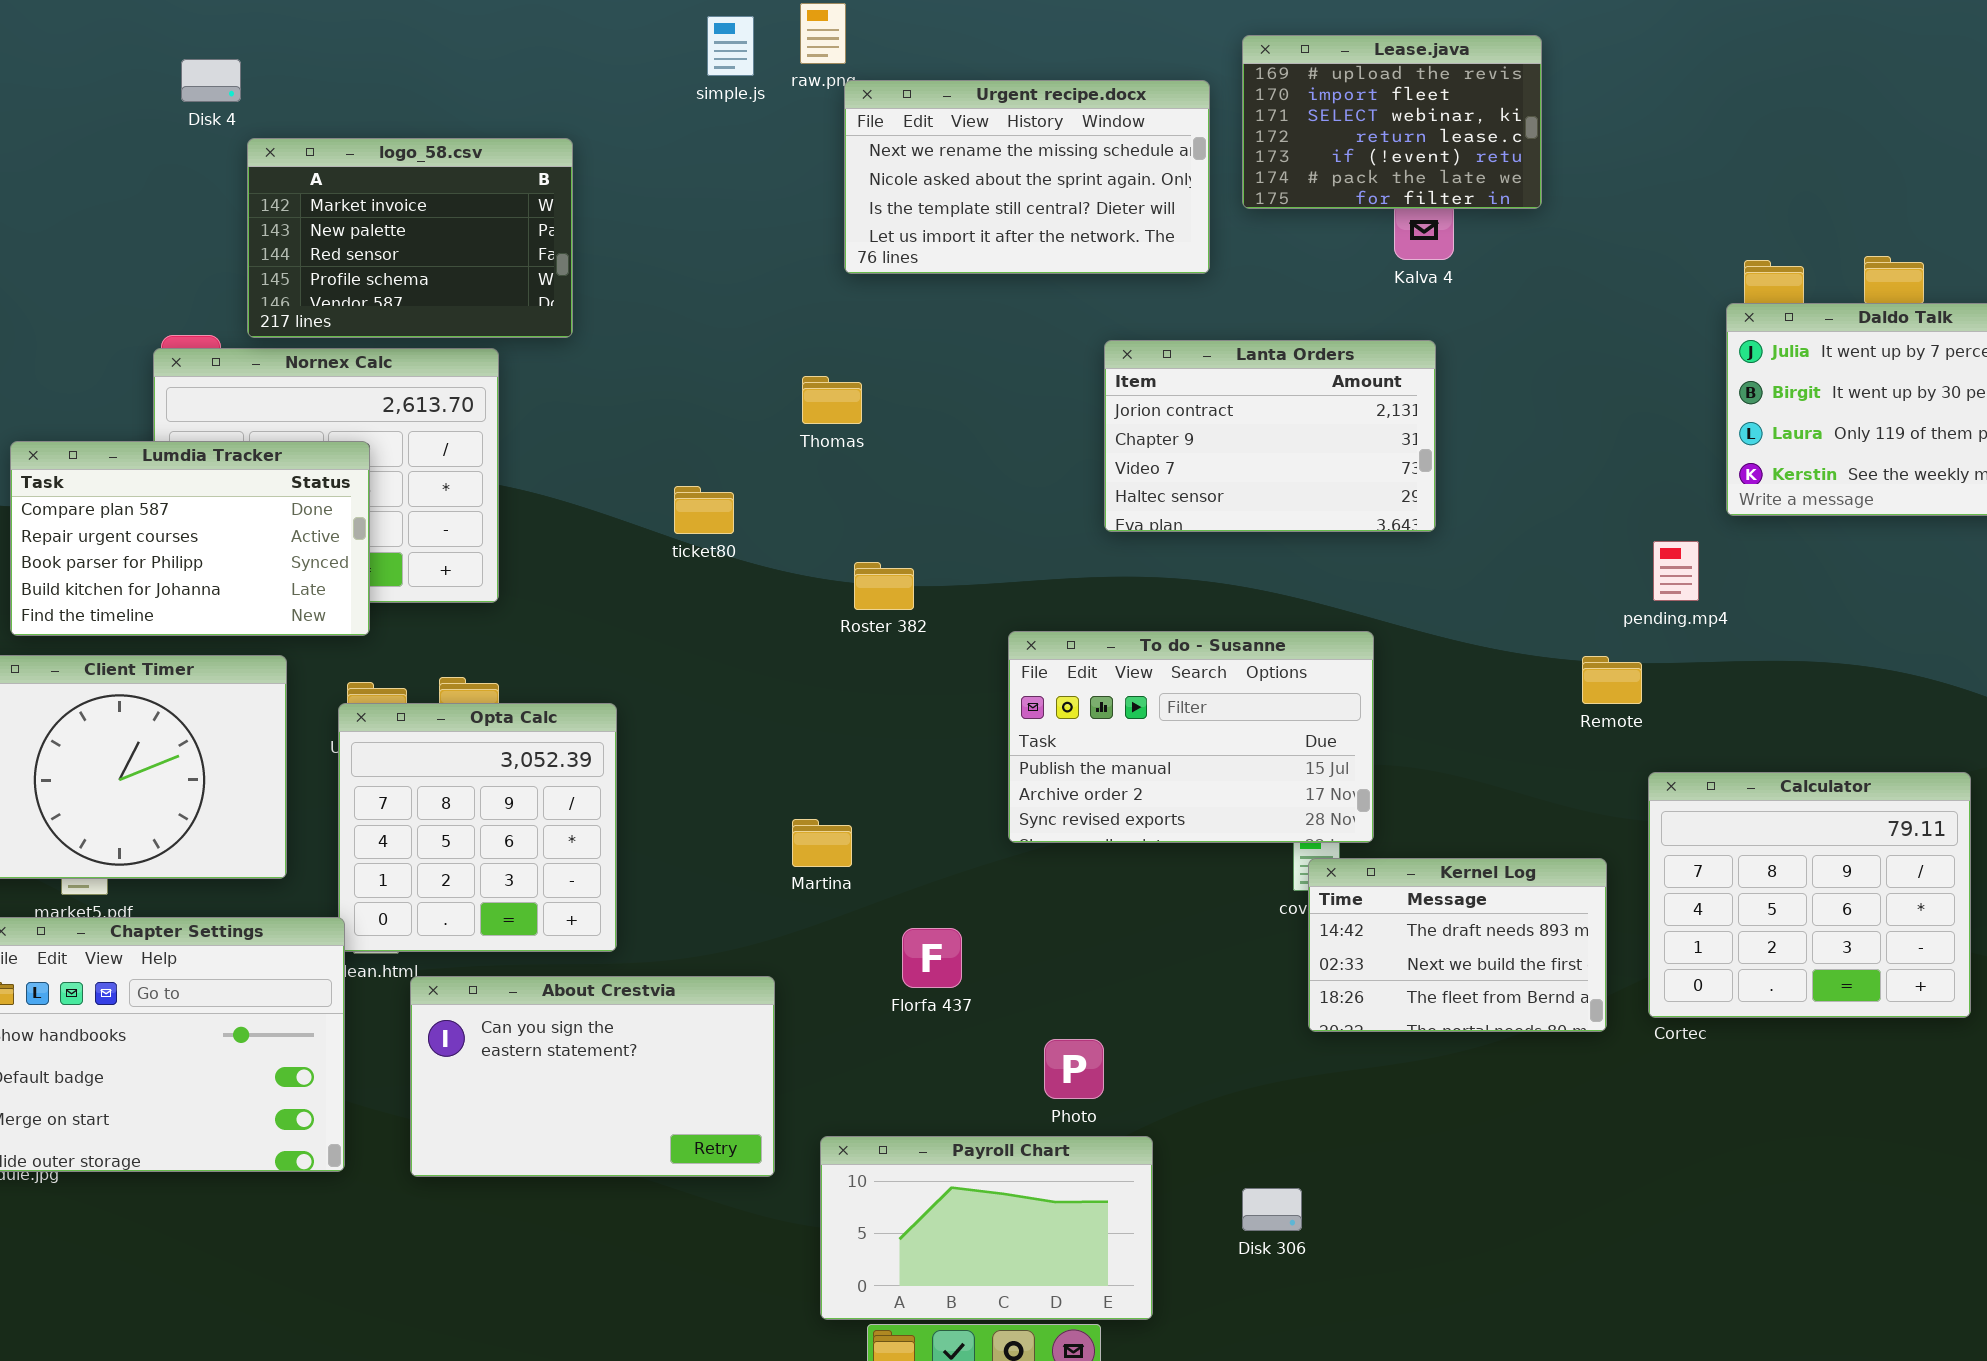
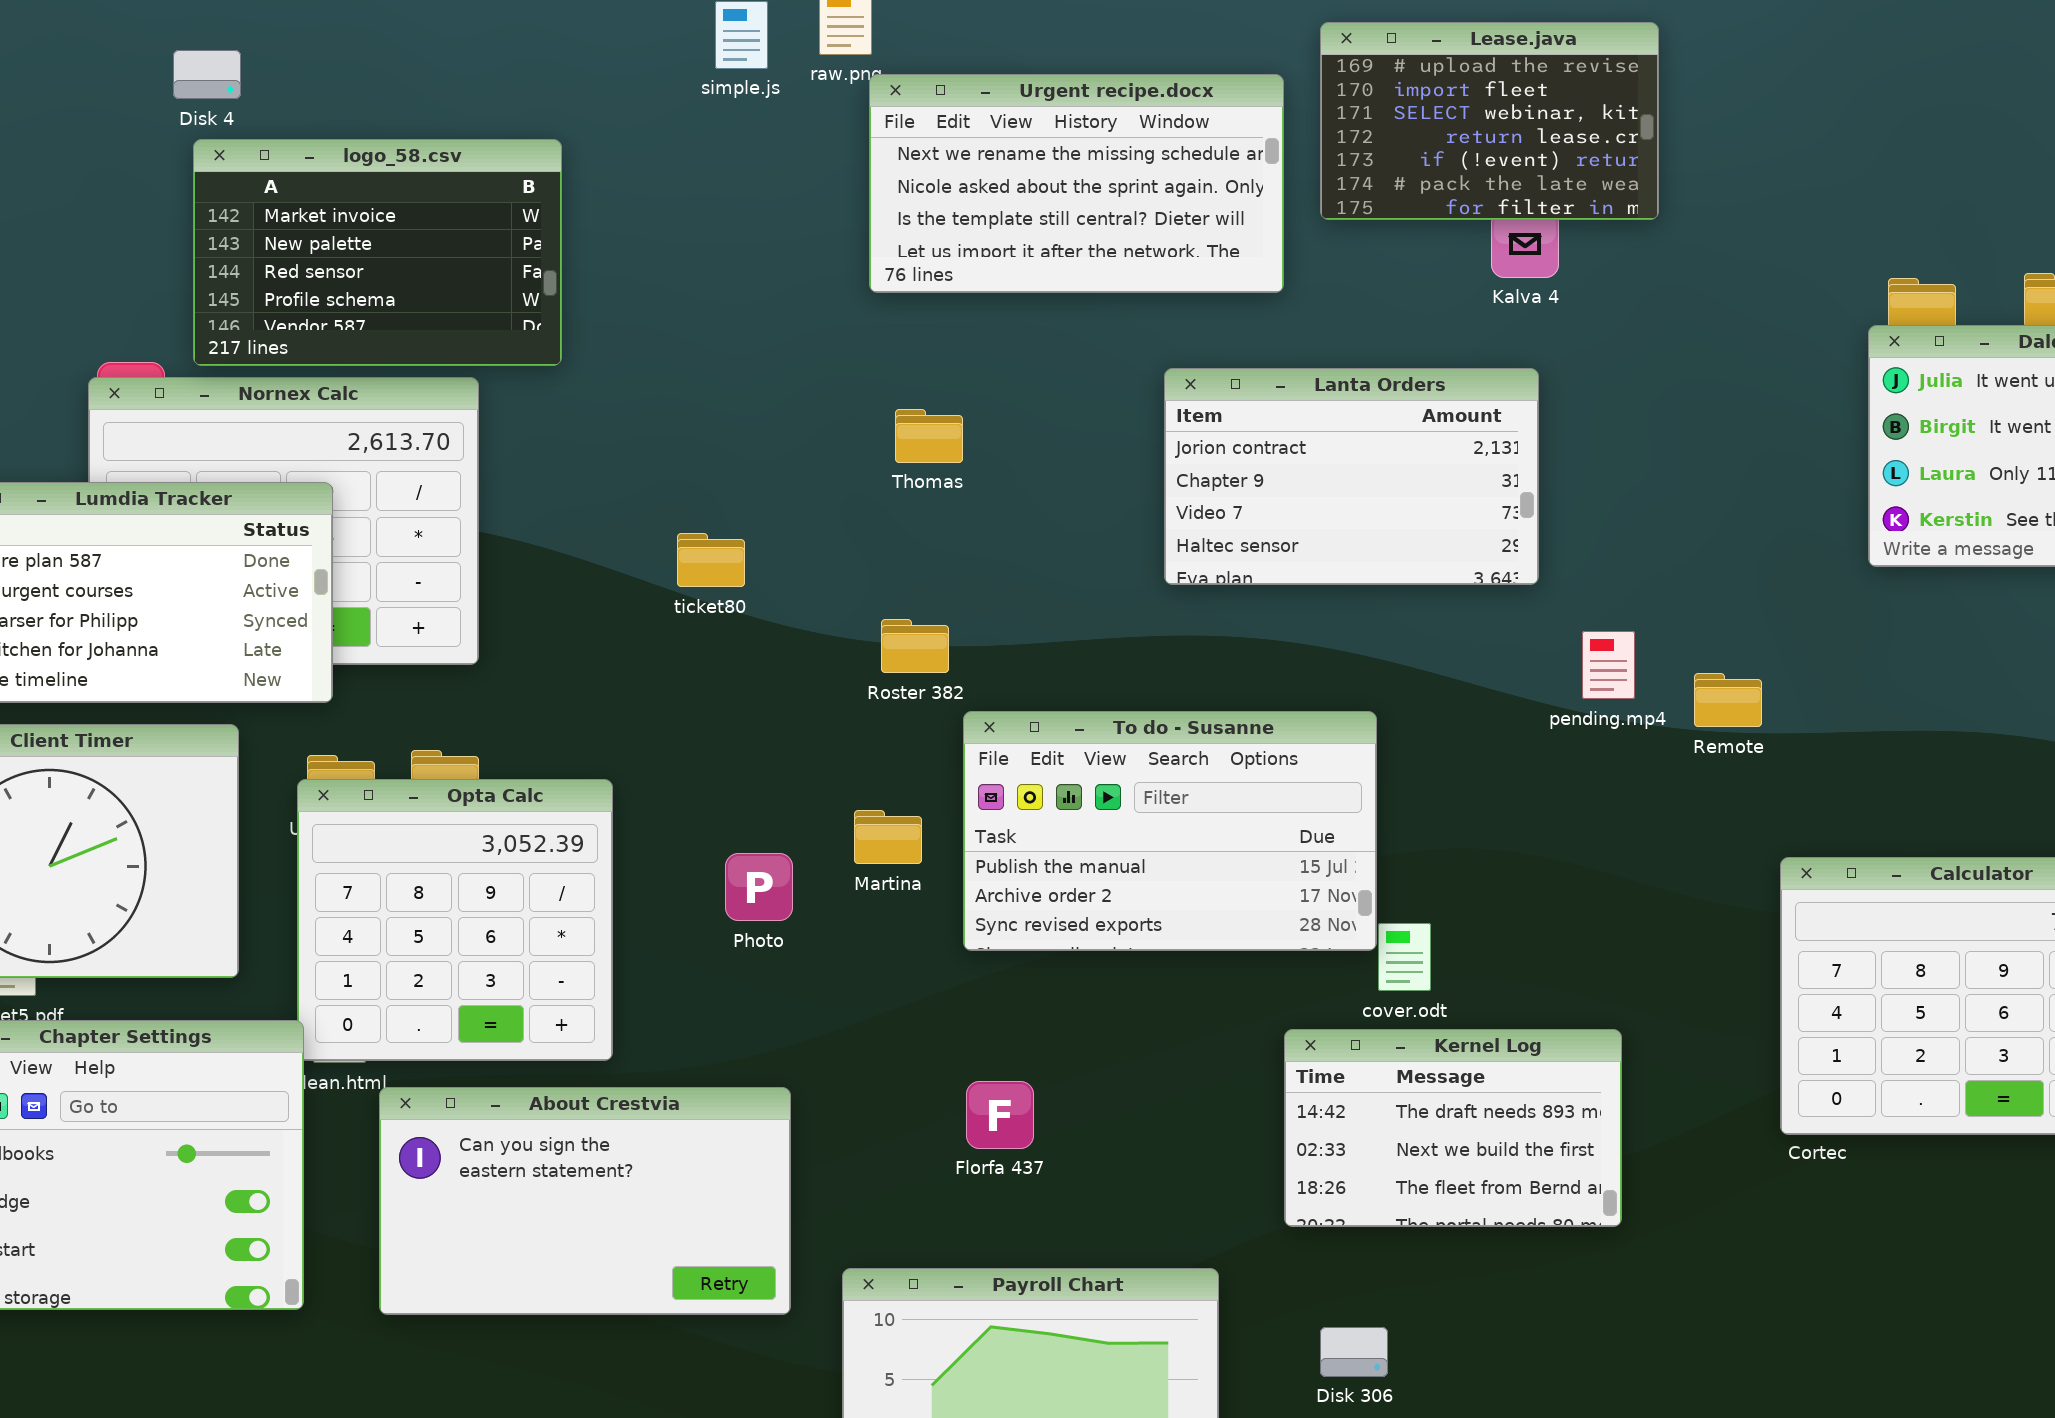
Disk 4: [181,59,241,102] -> [173,50,241,99], moved
Thomas: [802,376,862,424] -> [895,409,963,463], moved
pending.mp4: [1653,541,1699,601] -> [1582,631,1635,699], moved
To do - Susanne: [1008,631,1374,843] -> [963,711,1377,951], moved
Remote: [1582,656,1642,704] -> [1694,673,1762,727], moved
Martina: [792,819,852,867] -> [854,810,922,864], moved
Kernel Log: [1308,858,1607,1032] -> [1284,1029,1622,1227], moved
Florfa 437: [902,928,962,988] -> [966,1081,1034,1149], moved
Photo: [1044,1039,1104,1099] -> [725,853,793,921], moved

